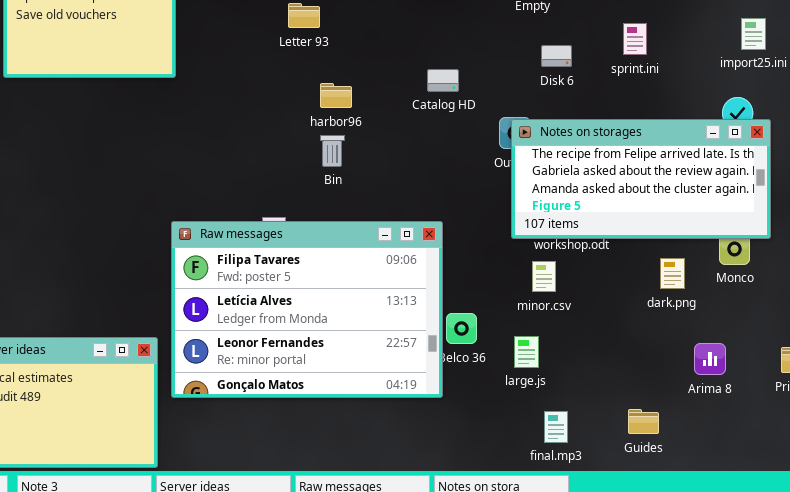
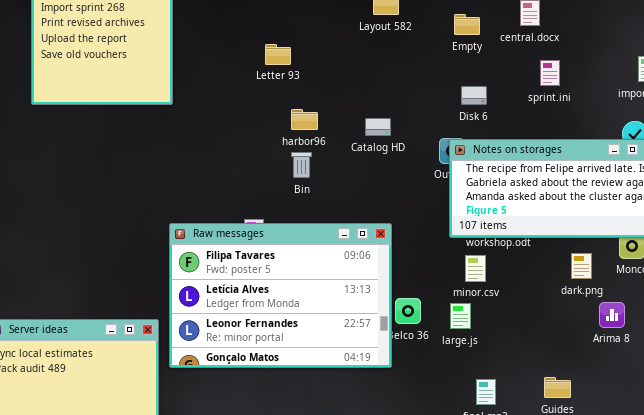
Disk 6: [541,45,572,67] -> [461,86,487,105], moved
Catalog HD: [427,69,459,92] -> [365,118,391,136], moved
large.js: [514,336,539,368] -> [450,303,471,329], moved
Arima 8: [694,343,726,375] -> [599,302,625,328], moved

